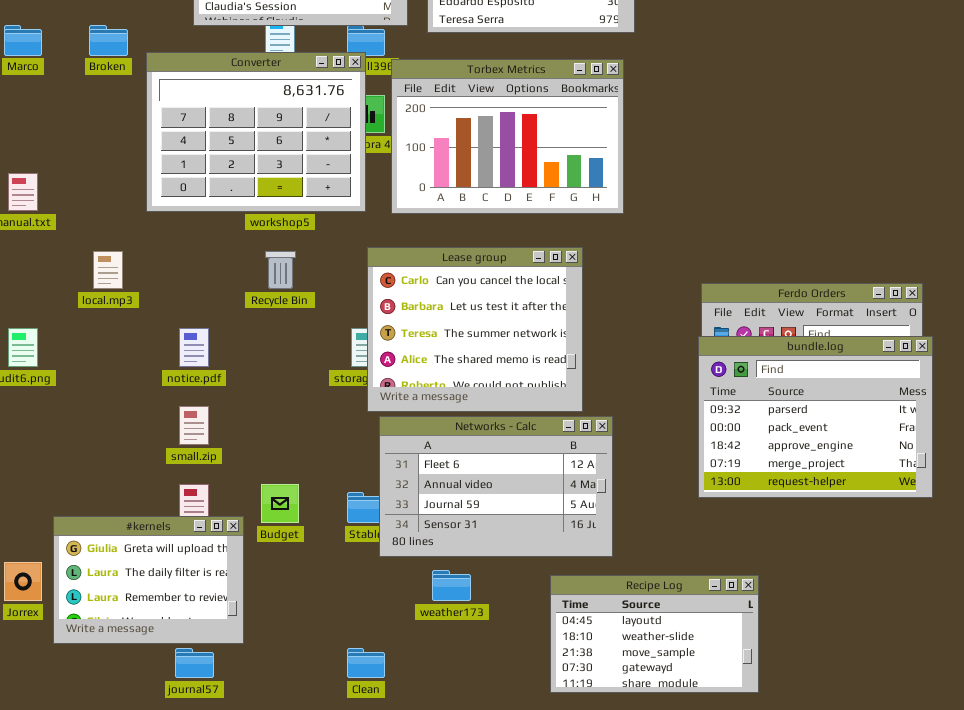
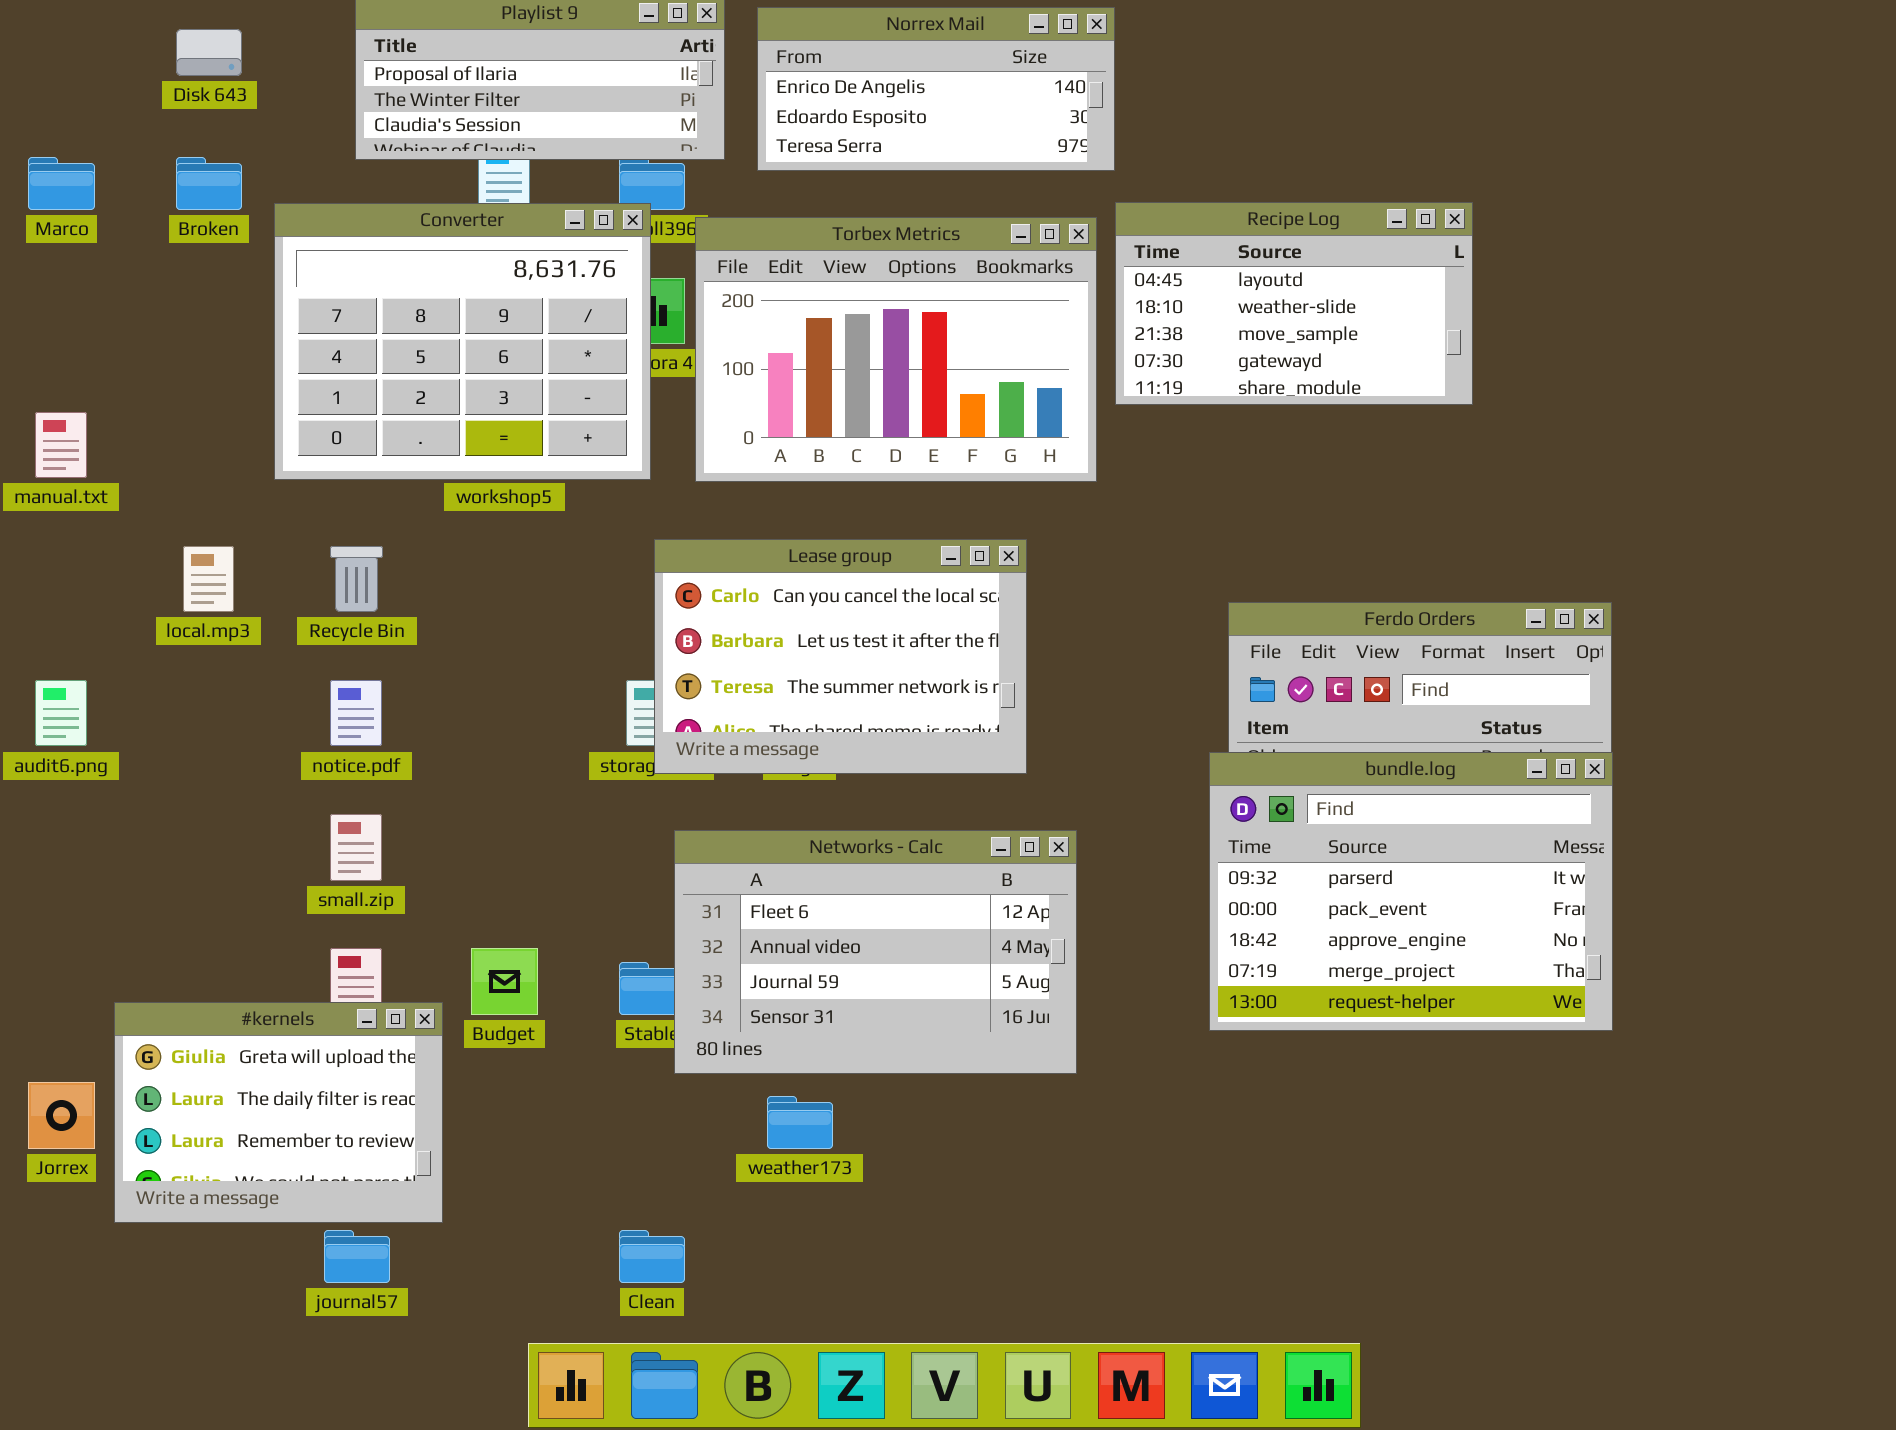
Lease group: [367,247,583,412] -> [654,539,1027,774], resized
Recycle Bin: [265,251,296,289] -> [330,546,383,612], moved
bundle.log: [698,336,933,498] -> [1209,752,1613,1031], moved
Recipe Log: [550,575,759,693] -> [1115,202,1473,405], moved

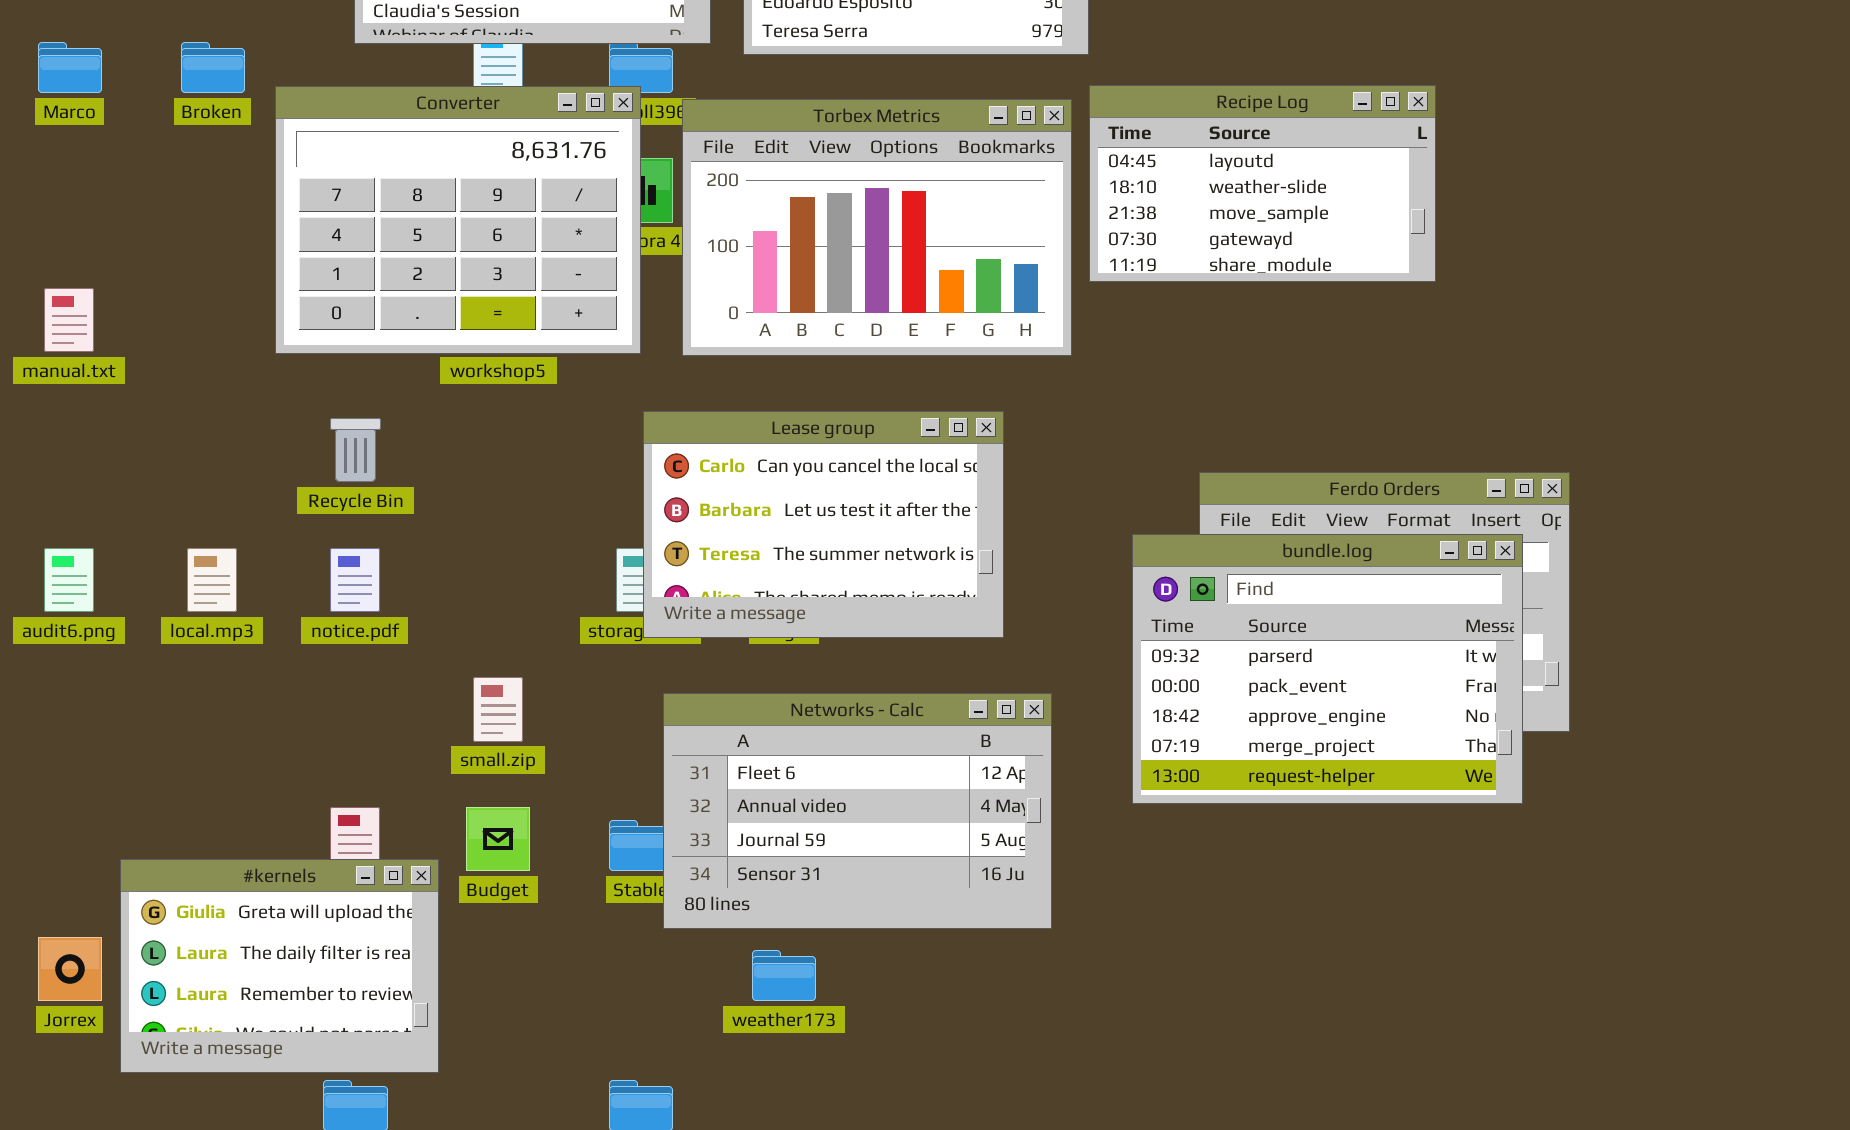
local.mp3: [183,546,234,612] -> [187,548,237,612], moved
bundle.log: [1209,752,1613,1031] -> [1132,534,1523,804], moved
small.zip: [330,814,382,881] -> [473,677,523,742], moved

